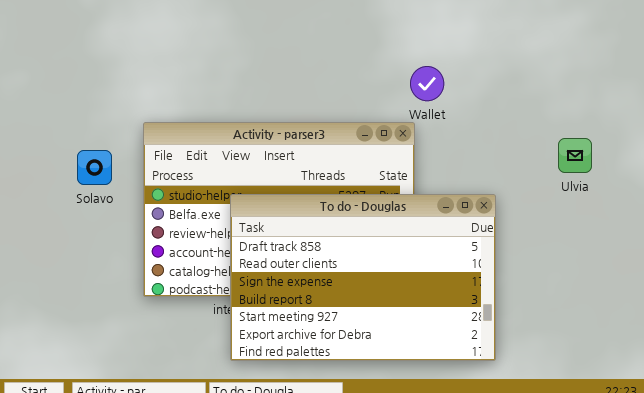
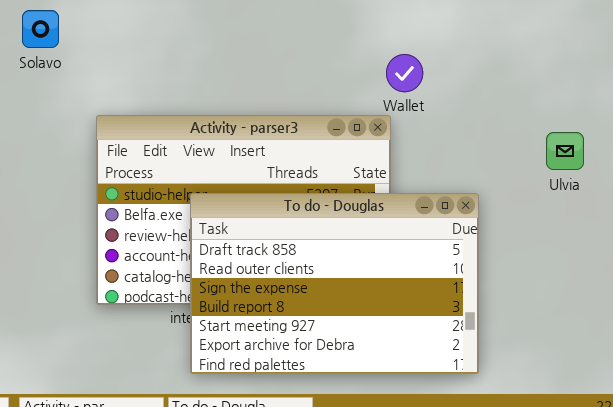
Solavo: [77,150,112,185] -> [22,10,59,48], moved

